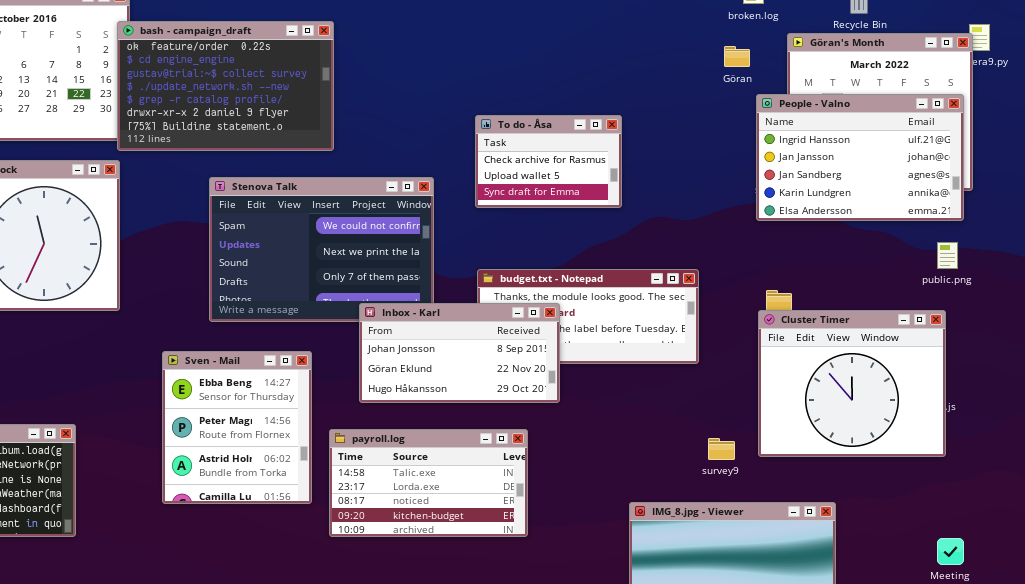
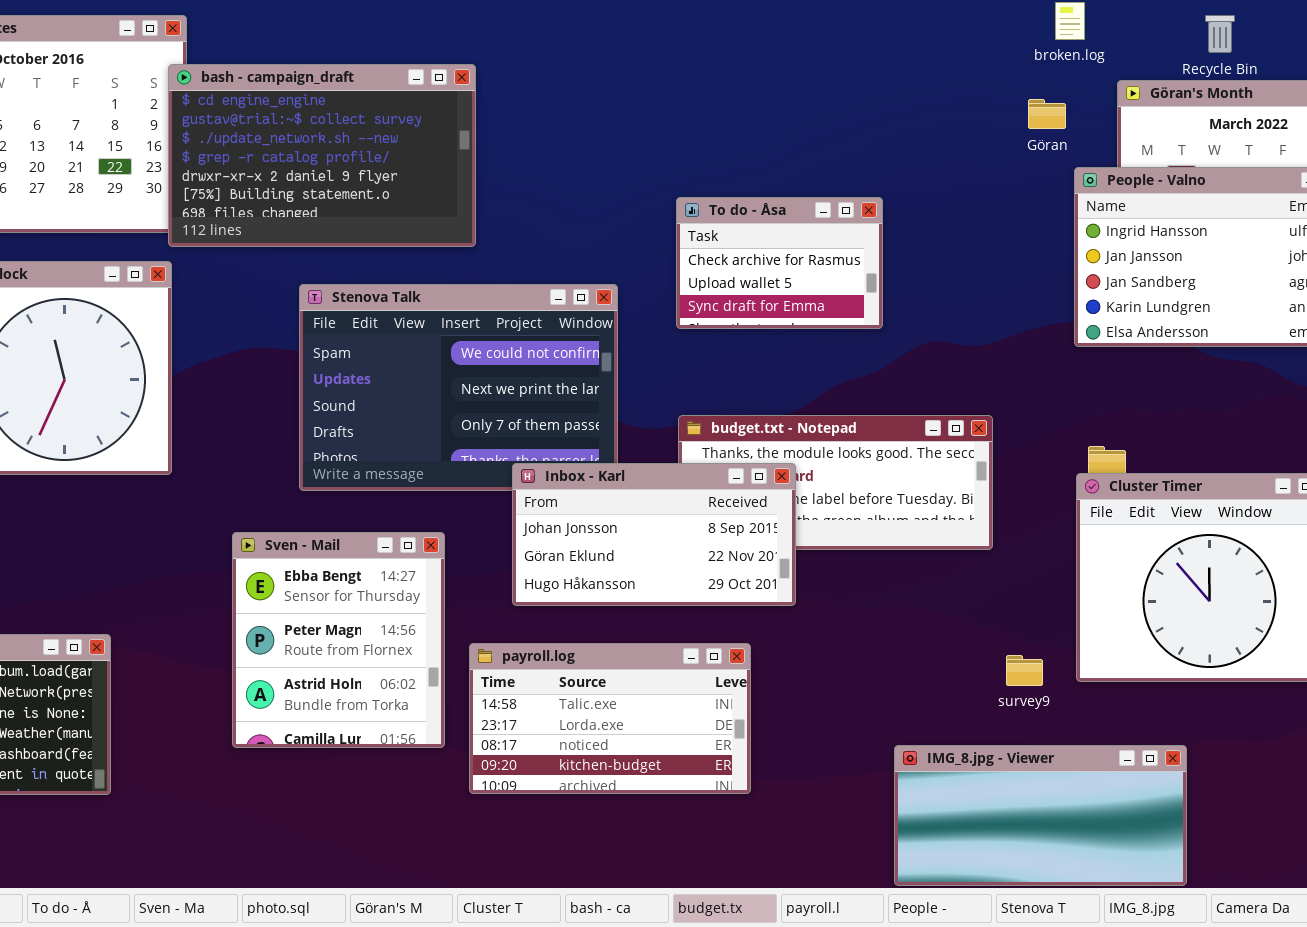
bash - campaign_draft: [117,21,334,151] -> [168,64,476,247], scrolled down 1 row

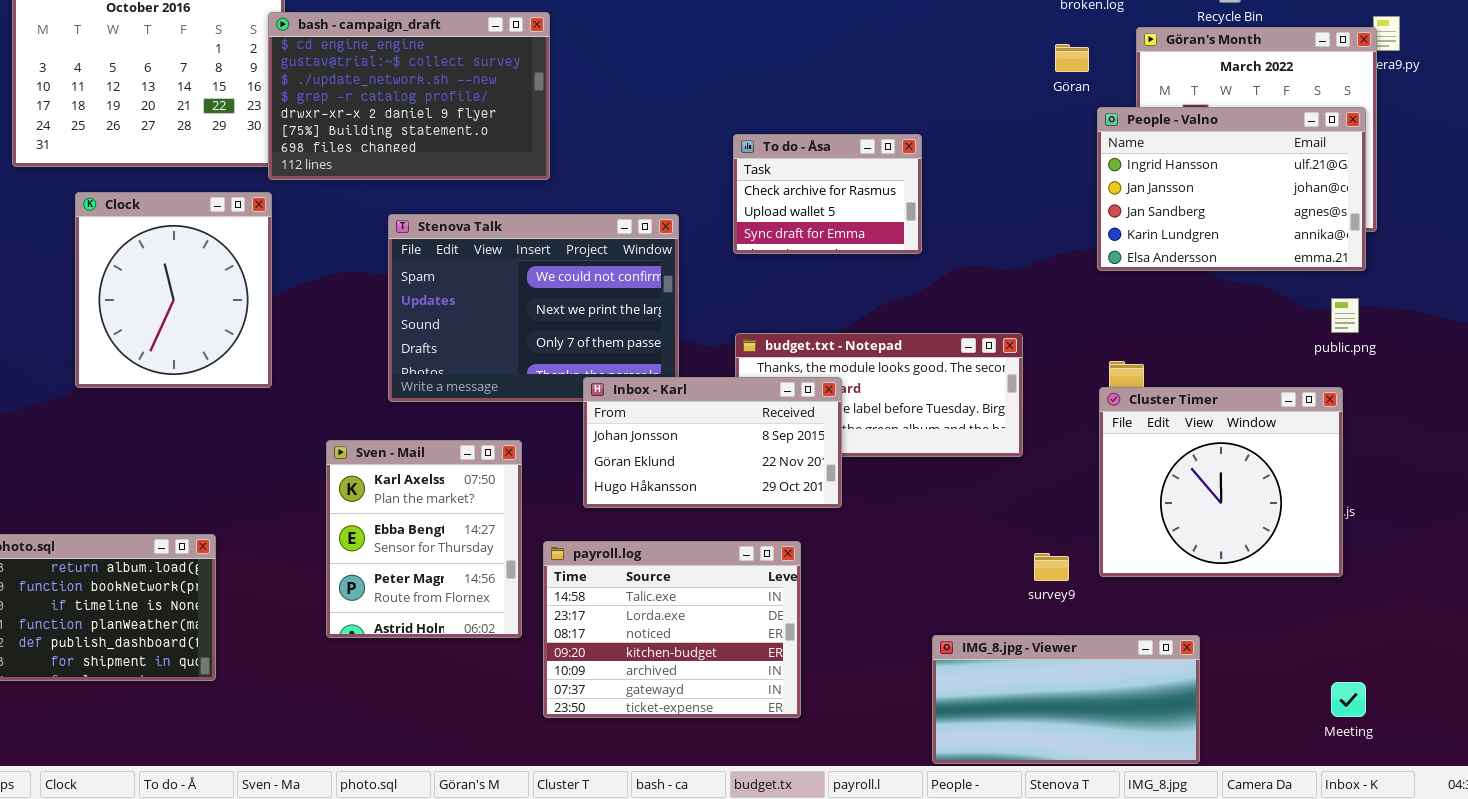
Sven - Mail: [232,532,445,748] -> [326,440,522,638], scrolled up 1 row
payroll.log: [469,643,751,794] -> [543,541,801,718], resized

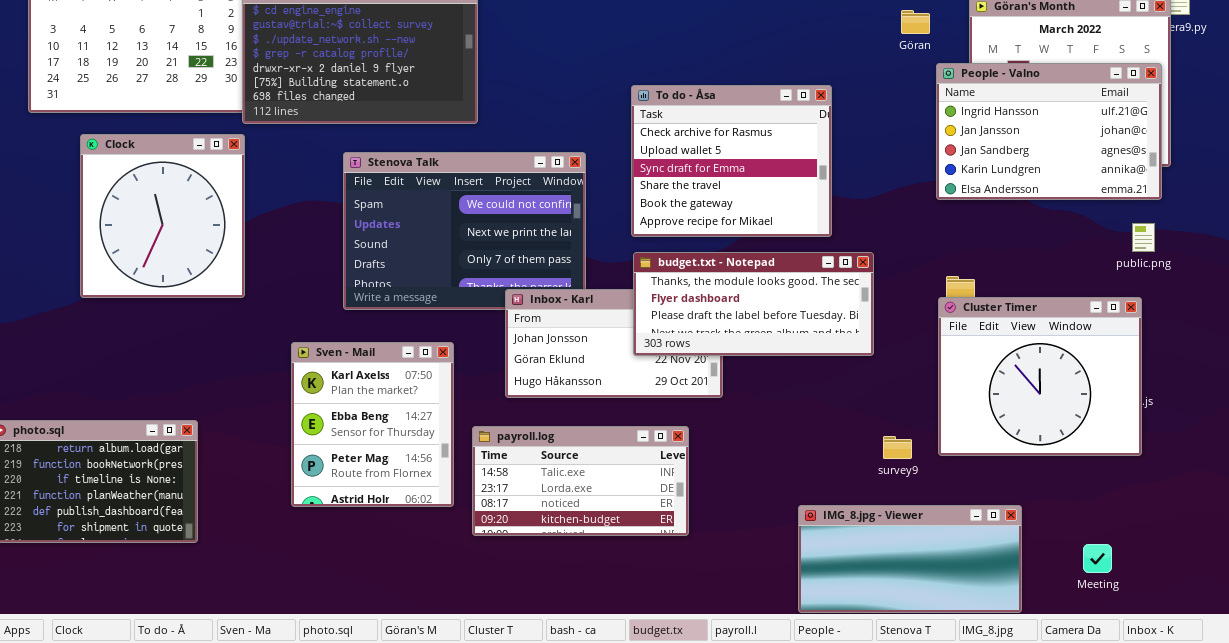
To do - Åsa: [733,134,922,254] -> [631,85,832,237], resized
budget.txt - Notepad: [735,333,1023,457] -> [633,252,874,356], raised
payroll.log: [543,541,801,718] -> [472,426,689,536], resized
Meeting: [1331,682,1366,717] -> [1083,544,1112,573], moved

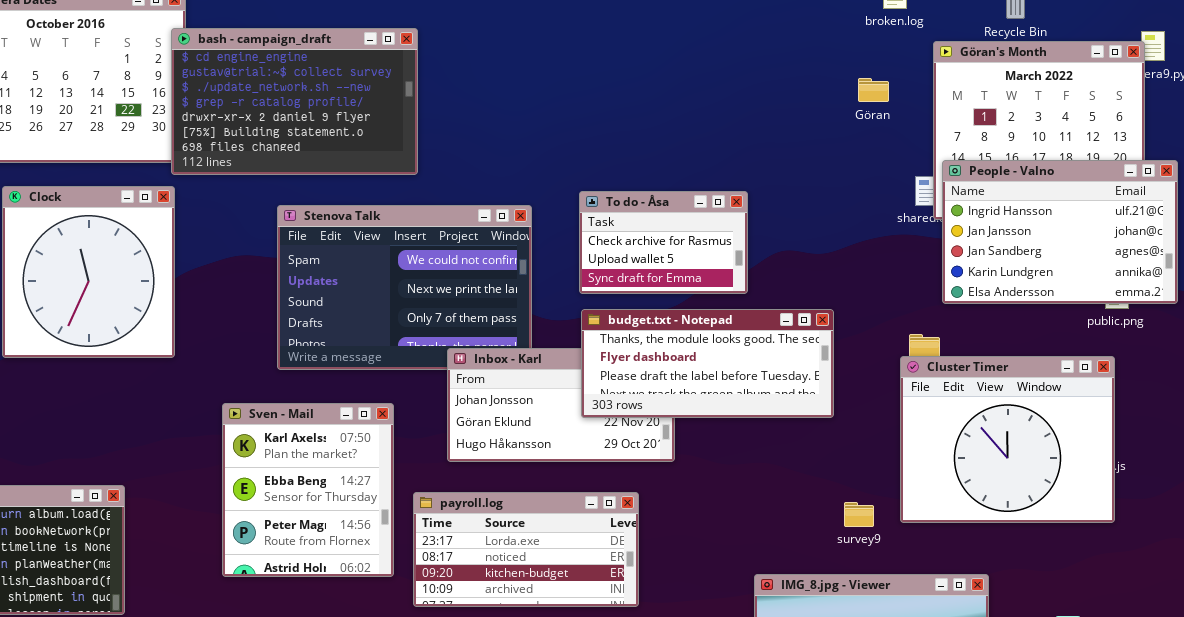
Göran: [901,10,930,34] -> [858,78,889,102], moved
People - Valno: [936,63,1162,200] -> [942,160,1178,304], moved
To do - Åsa: [631,85,832,237] -> [579,191,748,294], resized
payroll.log: [472,426,689,536] -> [413,492,639,607], scrolled down 1 row

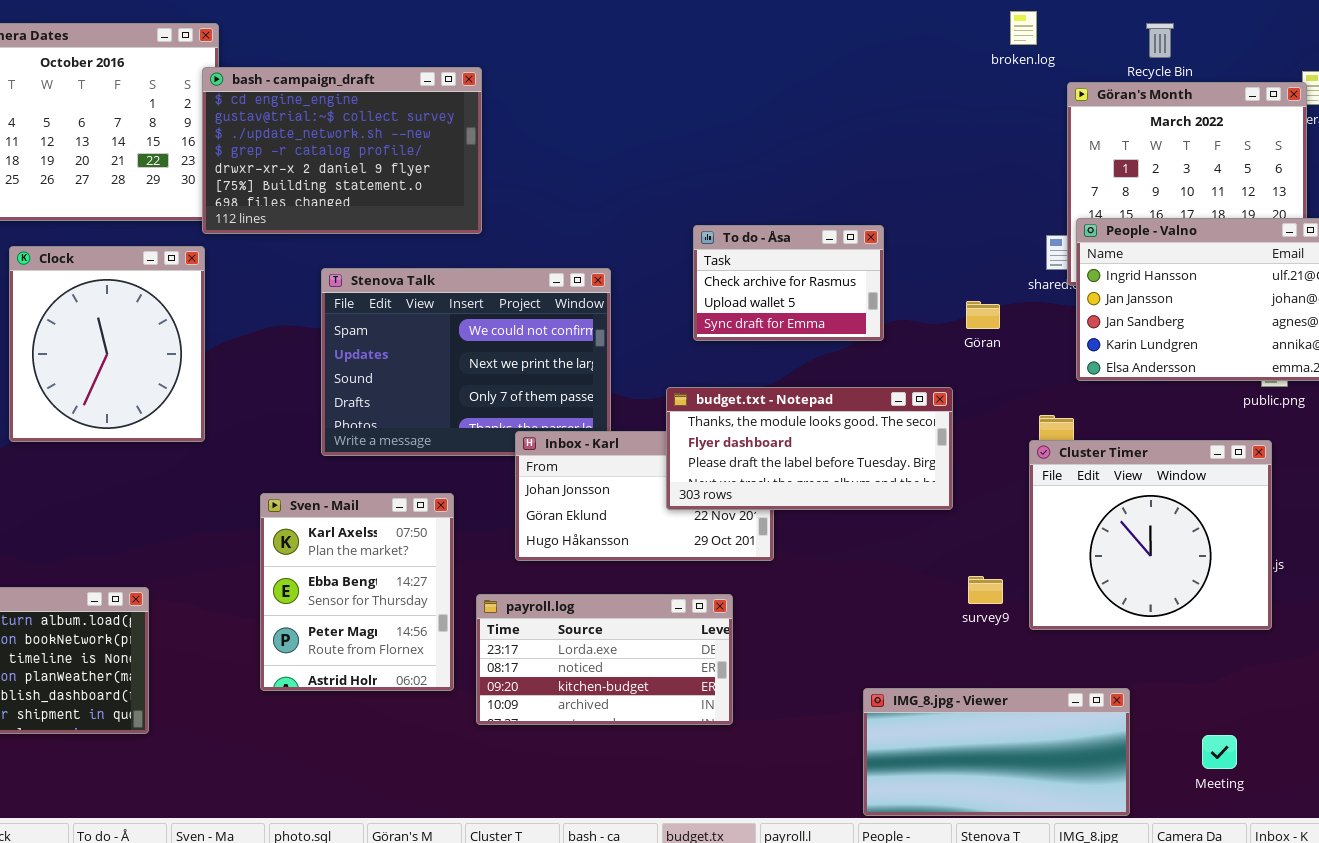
Göran: [858,78,889,102] -> [966,301,1000,329], moved
To do - Åsa: [579,191,748,294] -> [693,225,884,341], moved
survey9: [844,502,874,527] -> [968,576,1003,604], moved

